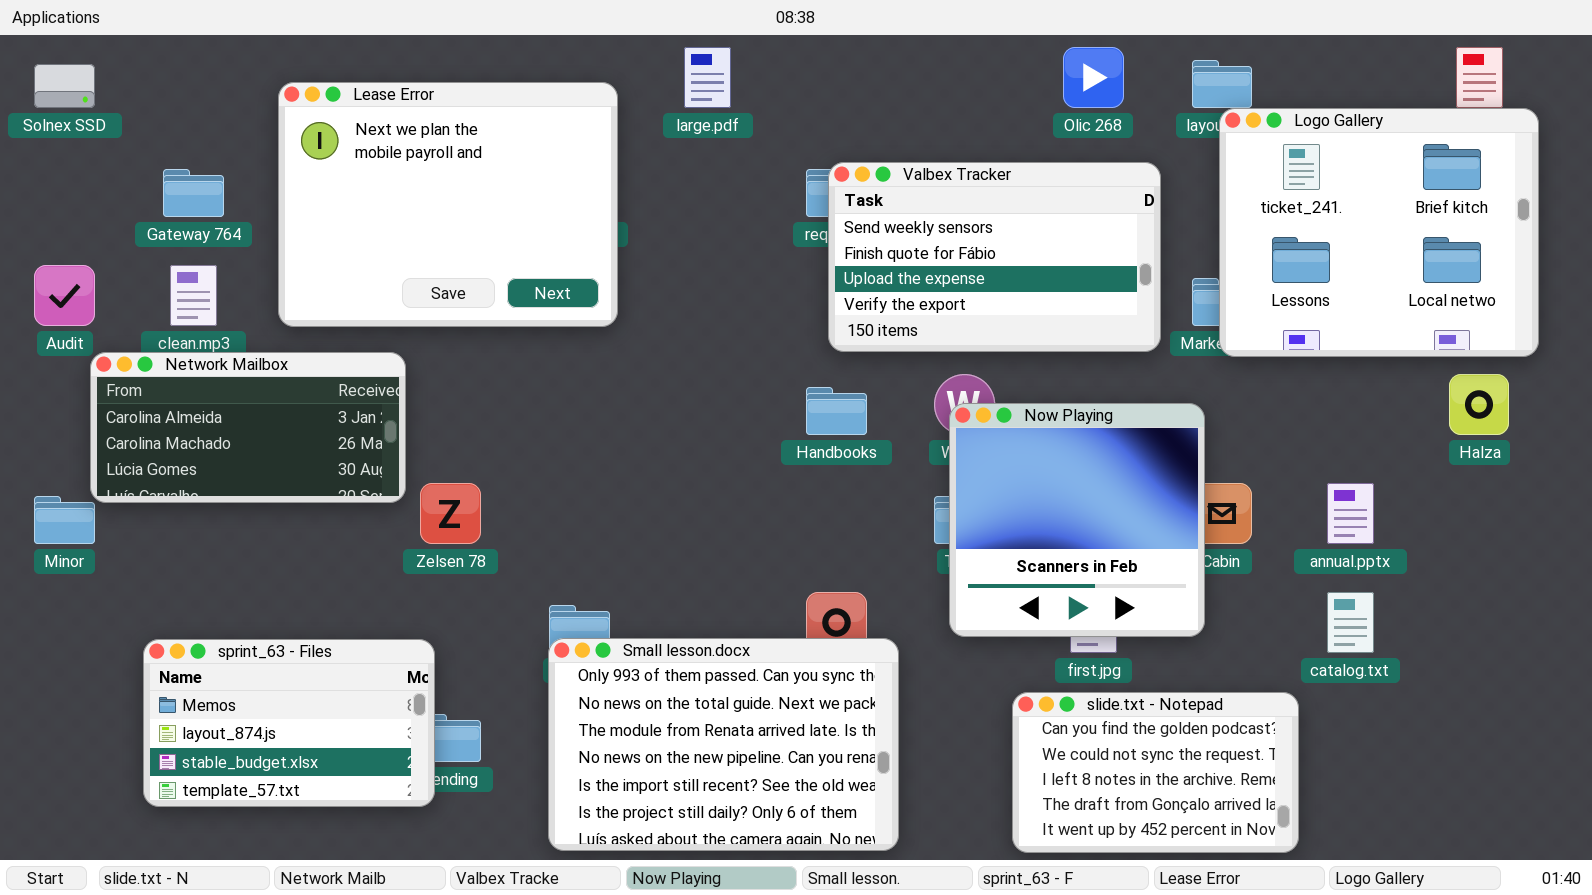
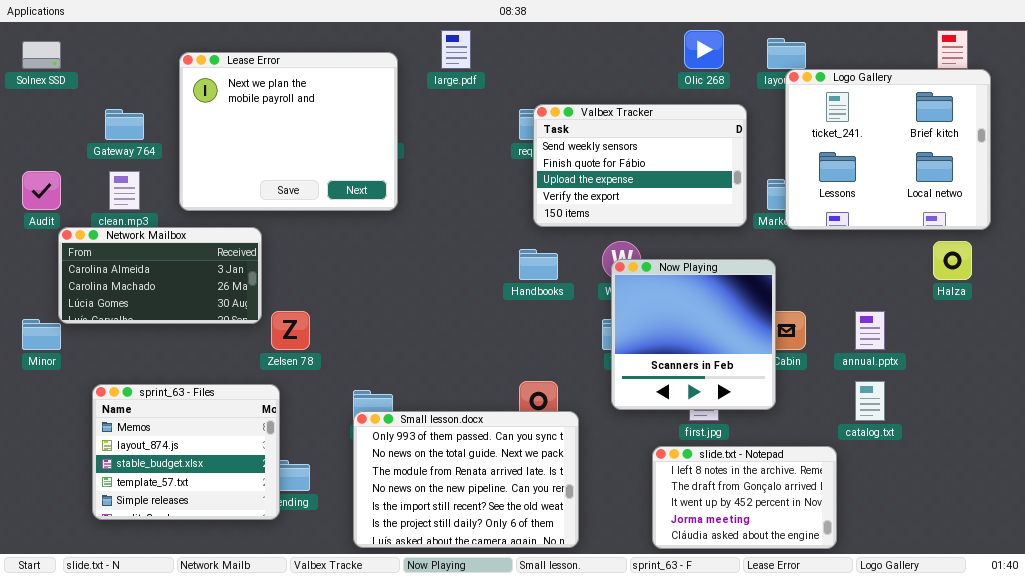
sprint_63 - Files: [143,639,435,807] -> [92,384,280,520], resized
slide.txt - Notepad: [1012,692,1299,853] -> [652,446,837,549], scrolled down 2 rows

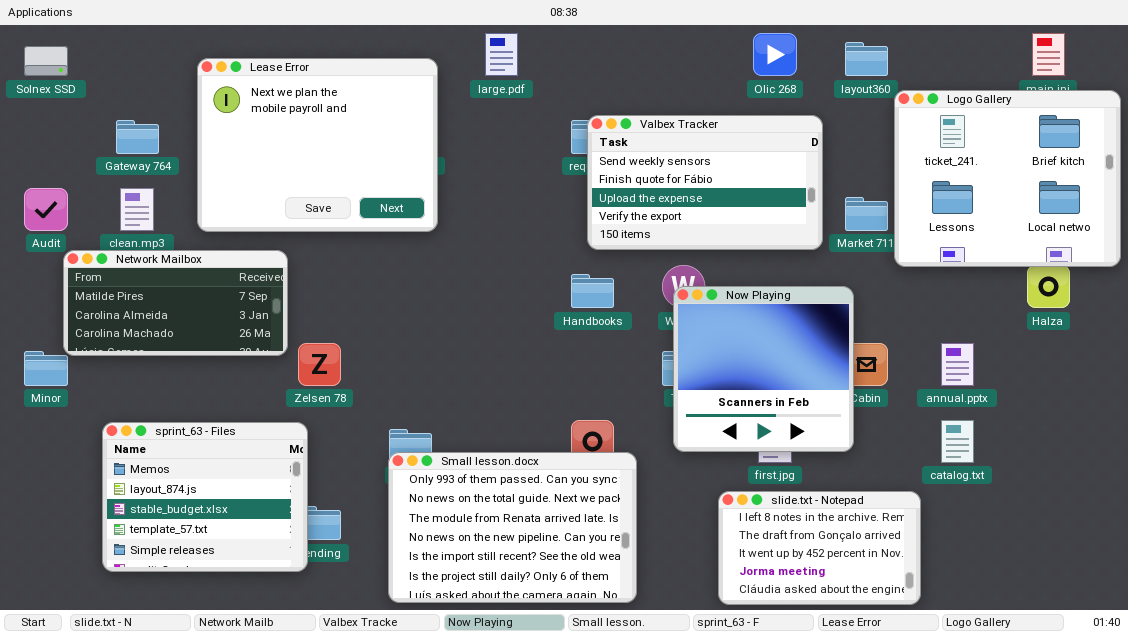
Logo Gallery: [785,69,991,230] -> [894,90,1121,267], moved
Network Mailbox: [58,227,262,324] -> [63,250,288,356], scrolled up 1 row

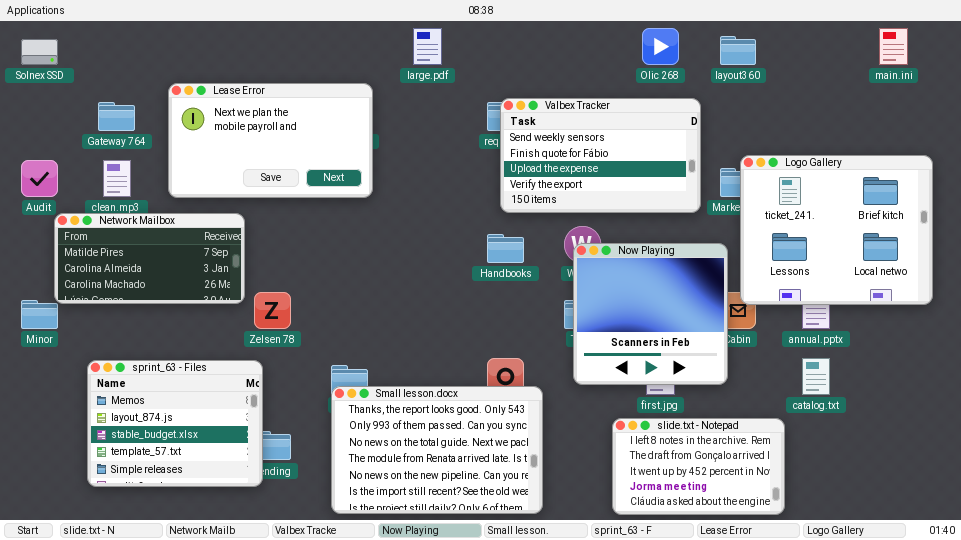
Lease Error: [197,58,438,232] -> [168,83,373,198], resized
Logo Gallery: [894,90,1121,267] -> [740,155,933,305], moved
Small lesson.docx: [388,452,637,603] -> [331,386,543,514], scrolled up 1 row

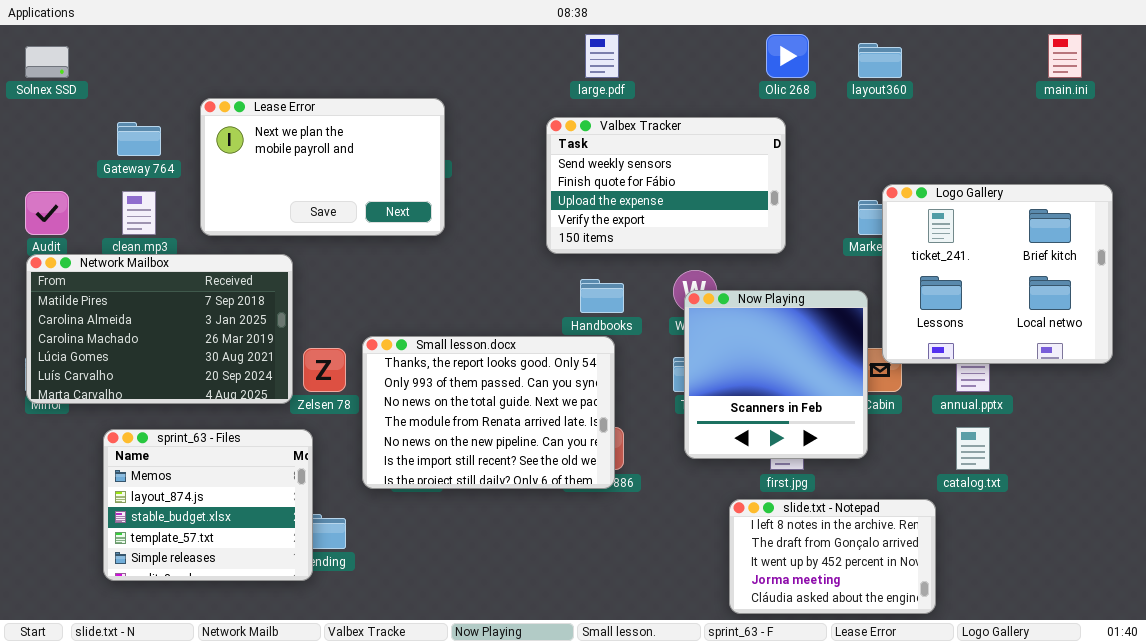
large.pdf: [413,28,442,65] -> [585,34,619,78], moved
Valbex Tracker: [500,98,701,213] -> [546,117,786,254], moved
Network Mailbox: [54,213,245,304] -> [26,254,293,404], resized
Small lesson.docx: [331,386,543,514] -> [362,336,615,489], moved

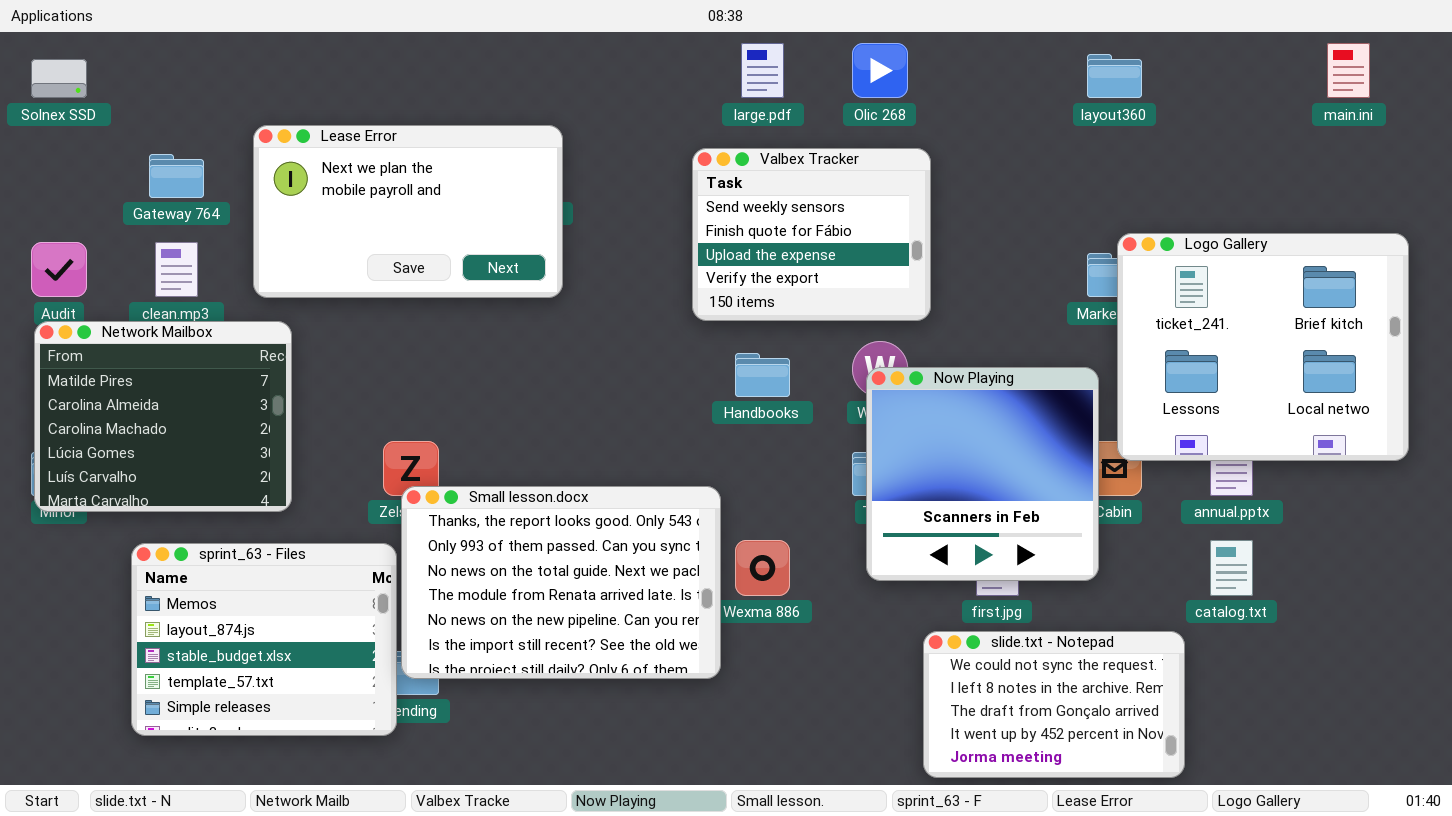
Olic 268: [766,34,809,78] -> [852,43,908,98], moved
Valbex Tracker: [546,117,786,254] -> [692,148,931,321], resized
Network Mailbox: [26,254,293,404] -> [34,321,292,512], resized
Small lesson.docx: [362,336,615,489] -> [401,486,721,679], moved
slide.txt - Notepad: [729,499,936,614] -> [923,631,1185,778], scrolled up 1 row

